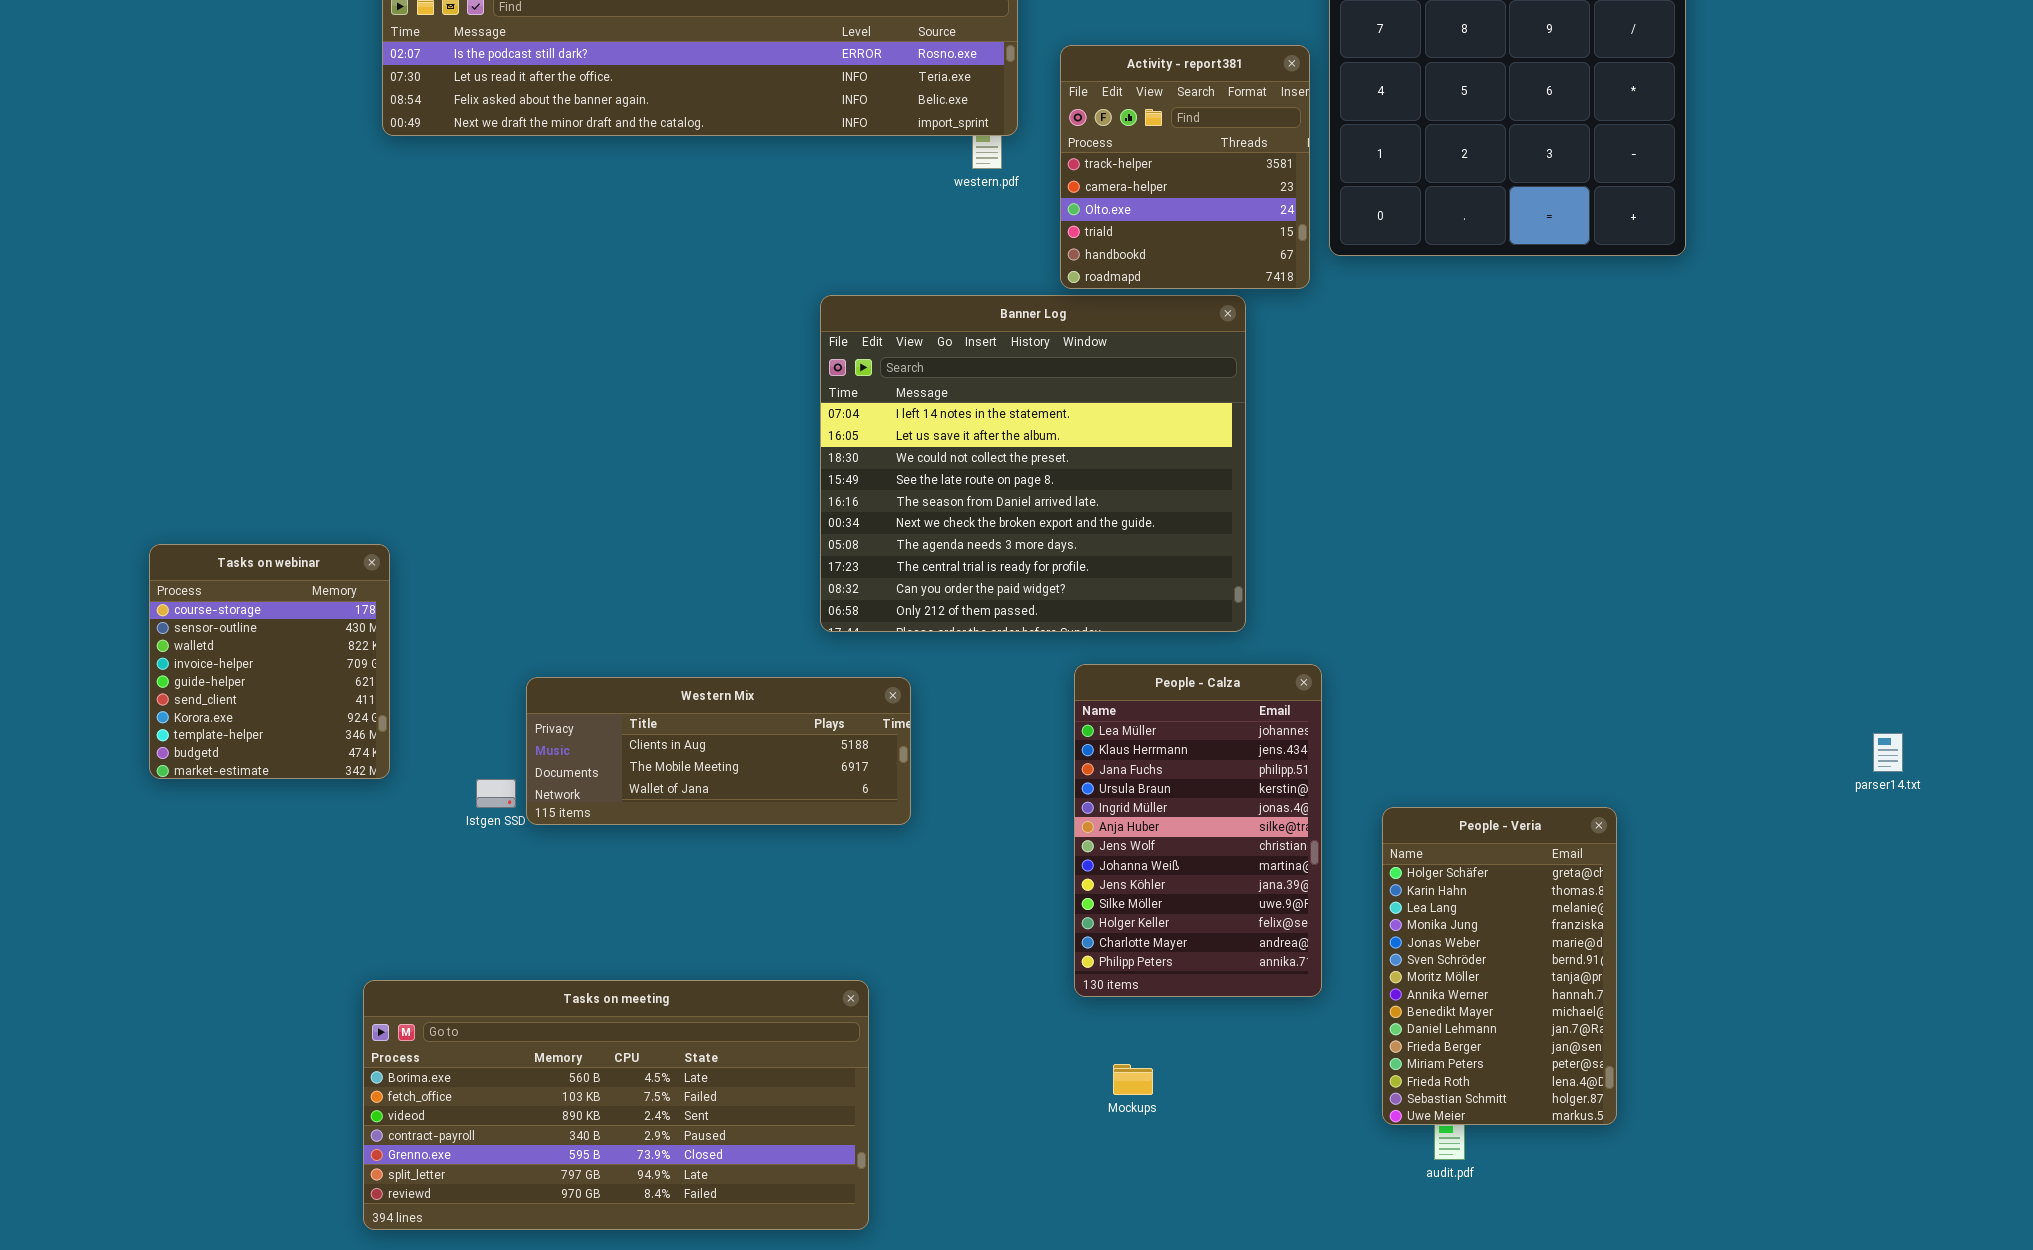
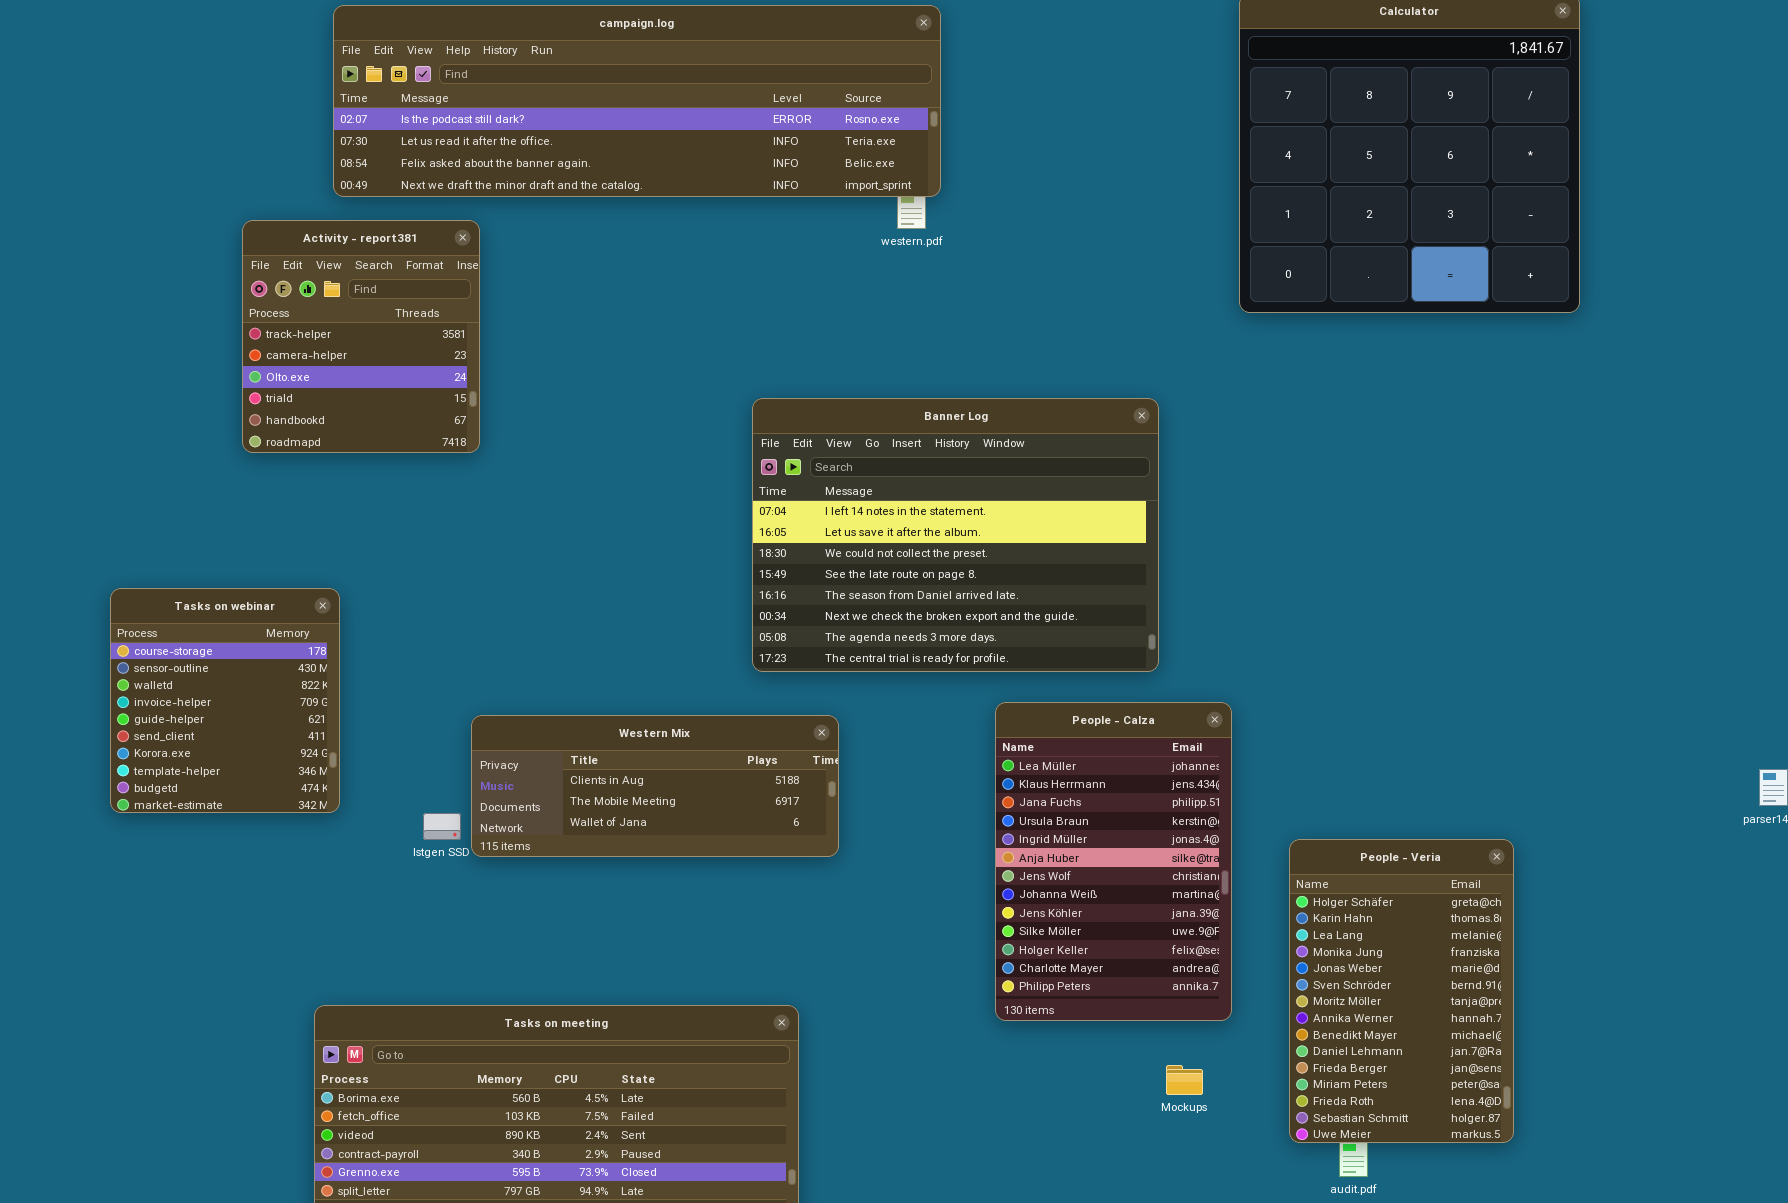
Activity - report381: [1060,45,1310,289] -> [242,220,480,453], moved
Banner Log: [820,295,1246,632] -> [752,398,1159,672], resized
Mockups: [1113,1064,1153,1095] -> [1166,1065,1203,1095], moved

